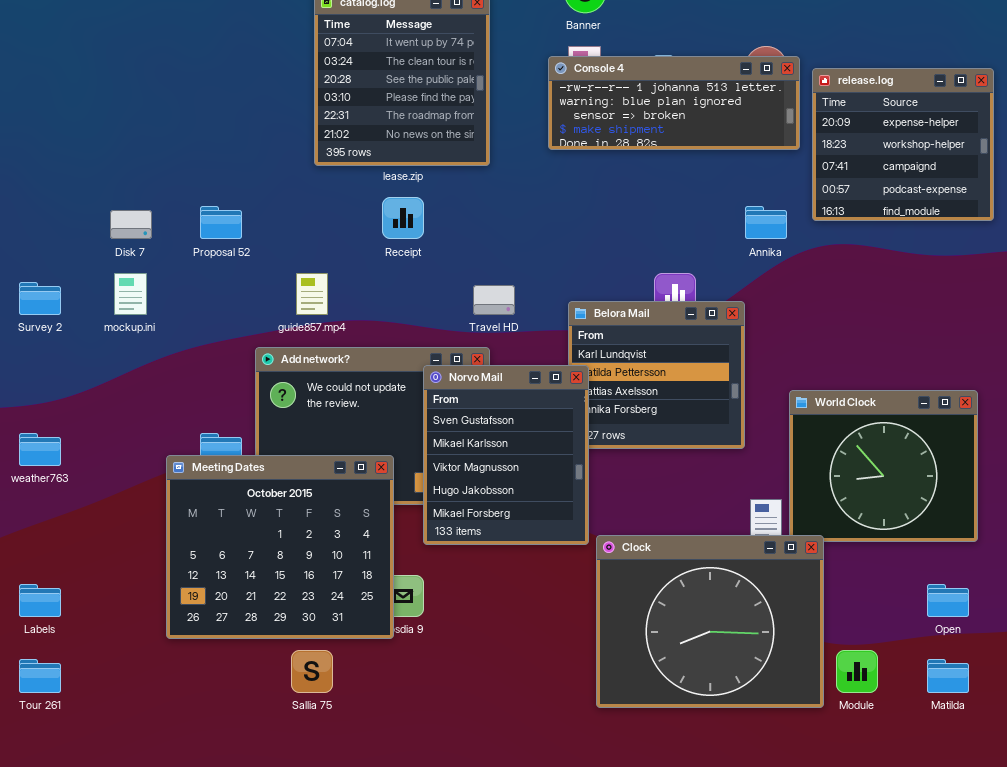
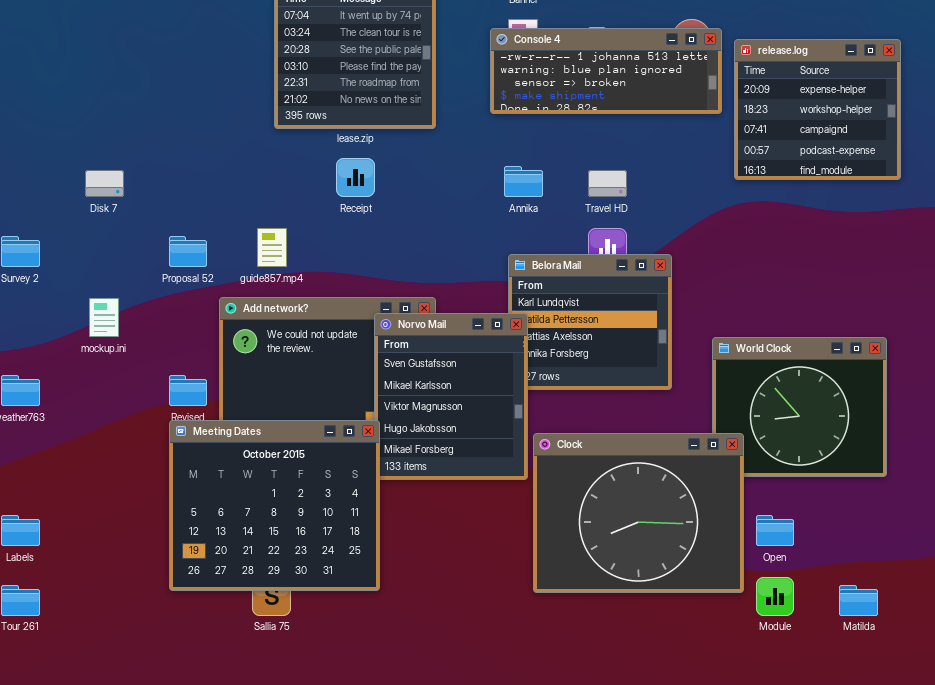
Proposal 52: [200,206,242,239] -> [169,236,207,267], moved
Annika: [745,206,787,239] -> [504,166,543,197], moved
mockup.ini: [114,273,147,315] -> [89,298,119,337], moved
Travel HD: [473,285,515,315] -> [588,170,627,197], moved
Meeting Dates: [166,455,394,639] -> [169,420,380,591], moved
Clock: [596,535,824,708] -> [533,433,744,593], moved
Open: [927,584,969,617] -> [756,515,794,546], moved

